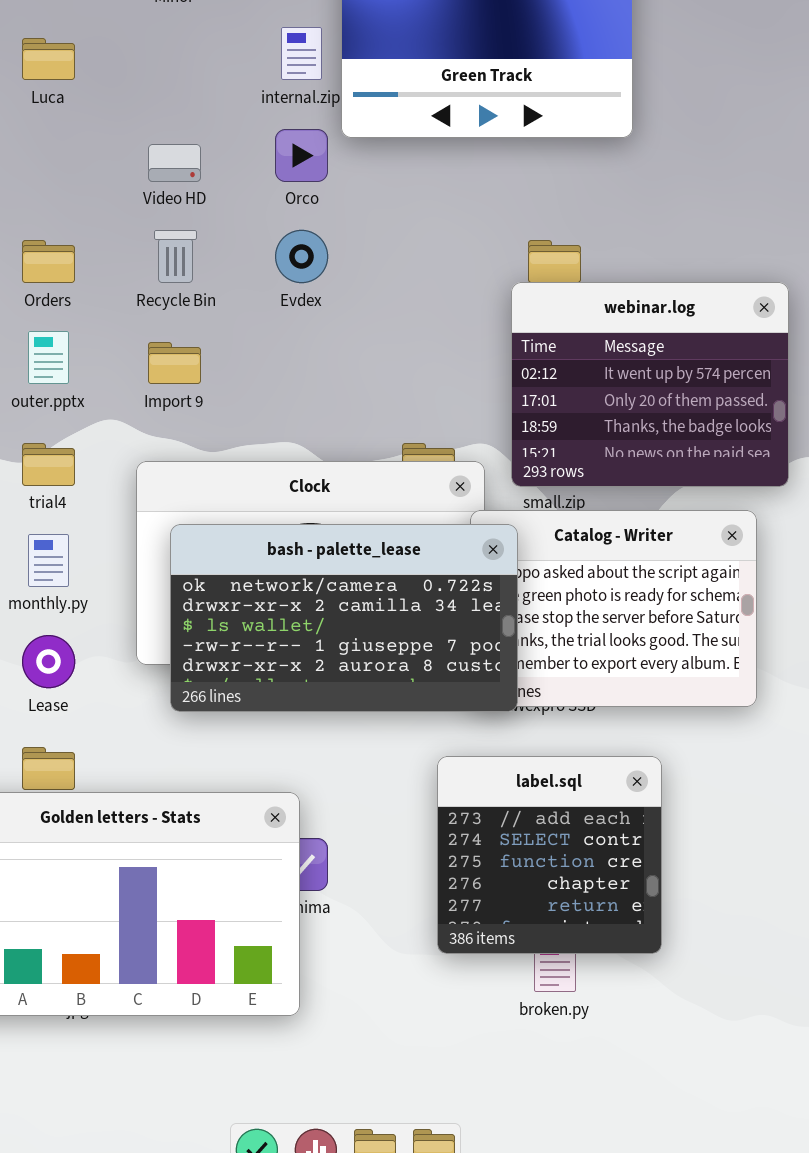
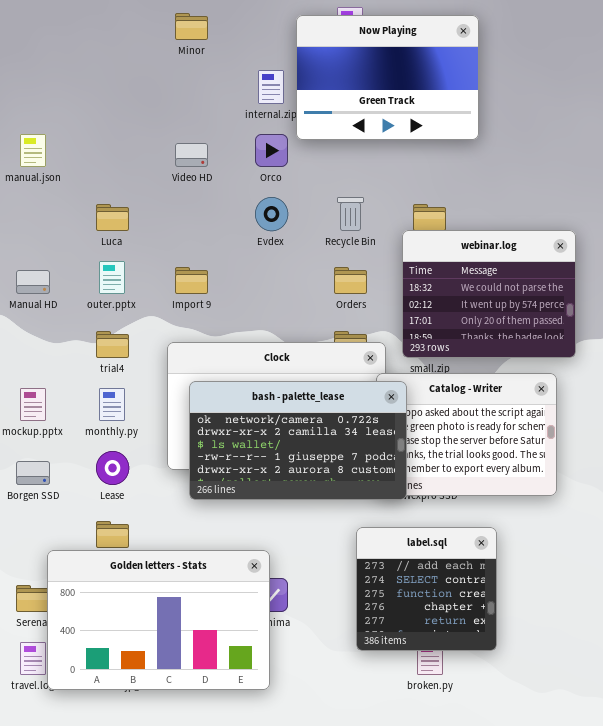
Luca: [22,38,75,80] -> [96,204,129,231], moved
Recycle Bin: [154,230,197,283] -> [337,197,364,231], moved
Orders: [22,240,75,283] -> [334,267,367,294], moved
webinar.log: [511,282,789,487] -> [402,230,576,358], scrolled up 1 row

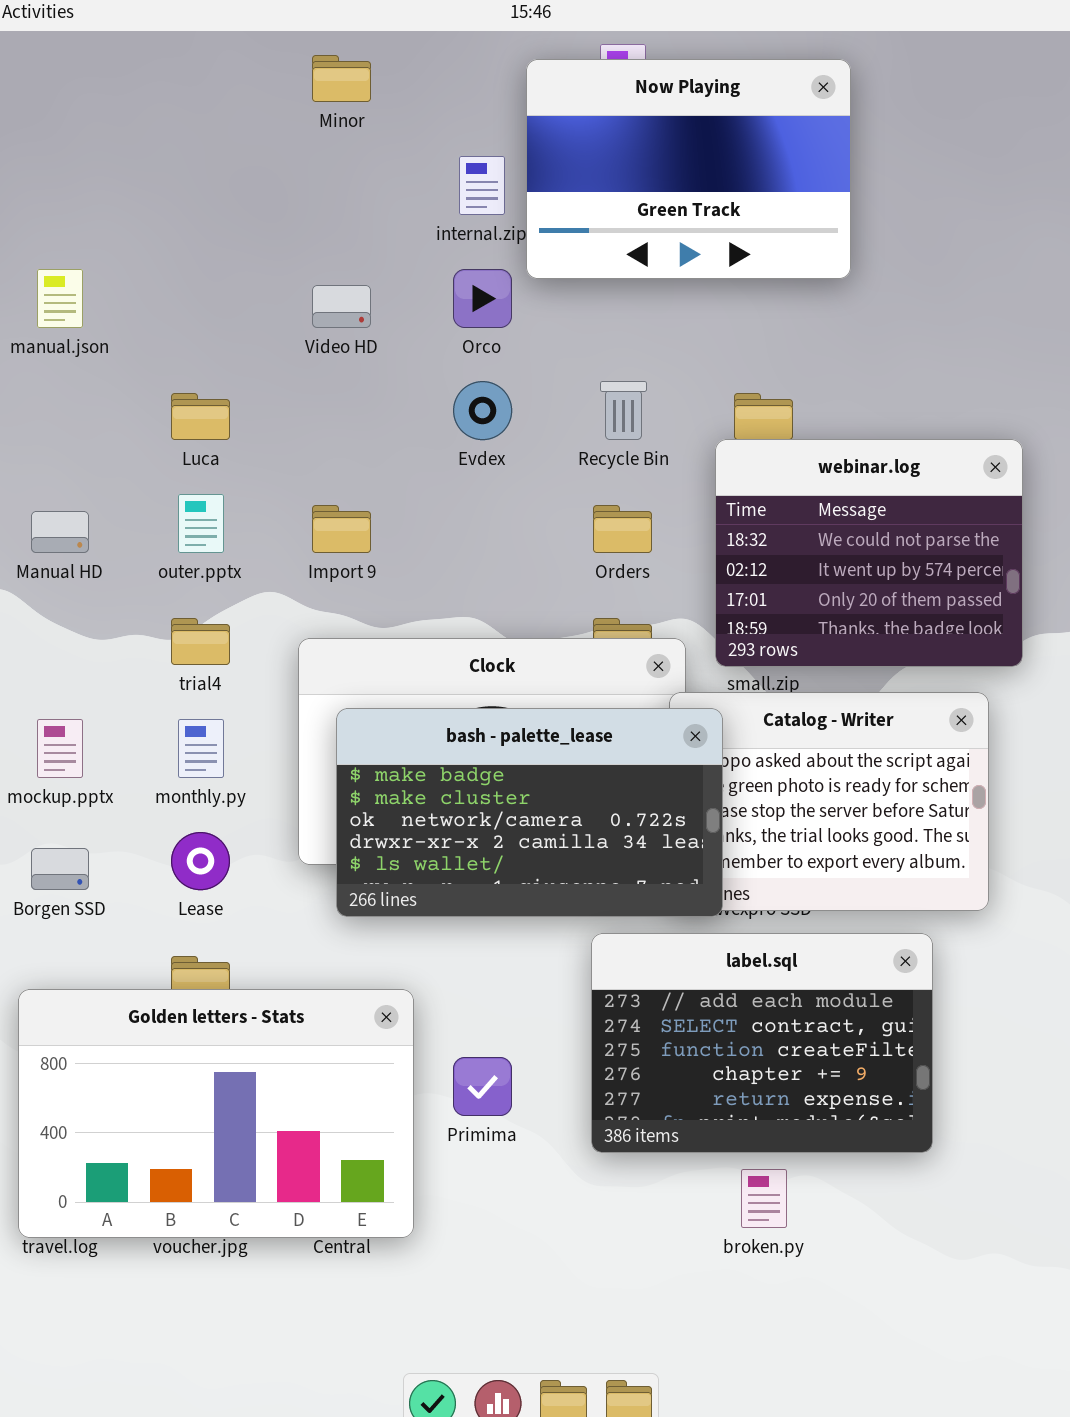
bash - palette_lease: [189,381,407,500] -> [336,708,723,917], scrolled up 2 rows
label.sql: [356,527,497,651] -> [591,933,933,1153], moved, resized
Golden letters - Stats: [47,550,270,690] -> [18,989,414,1238], moved

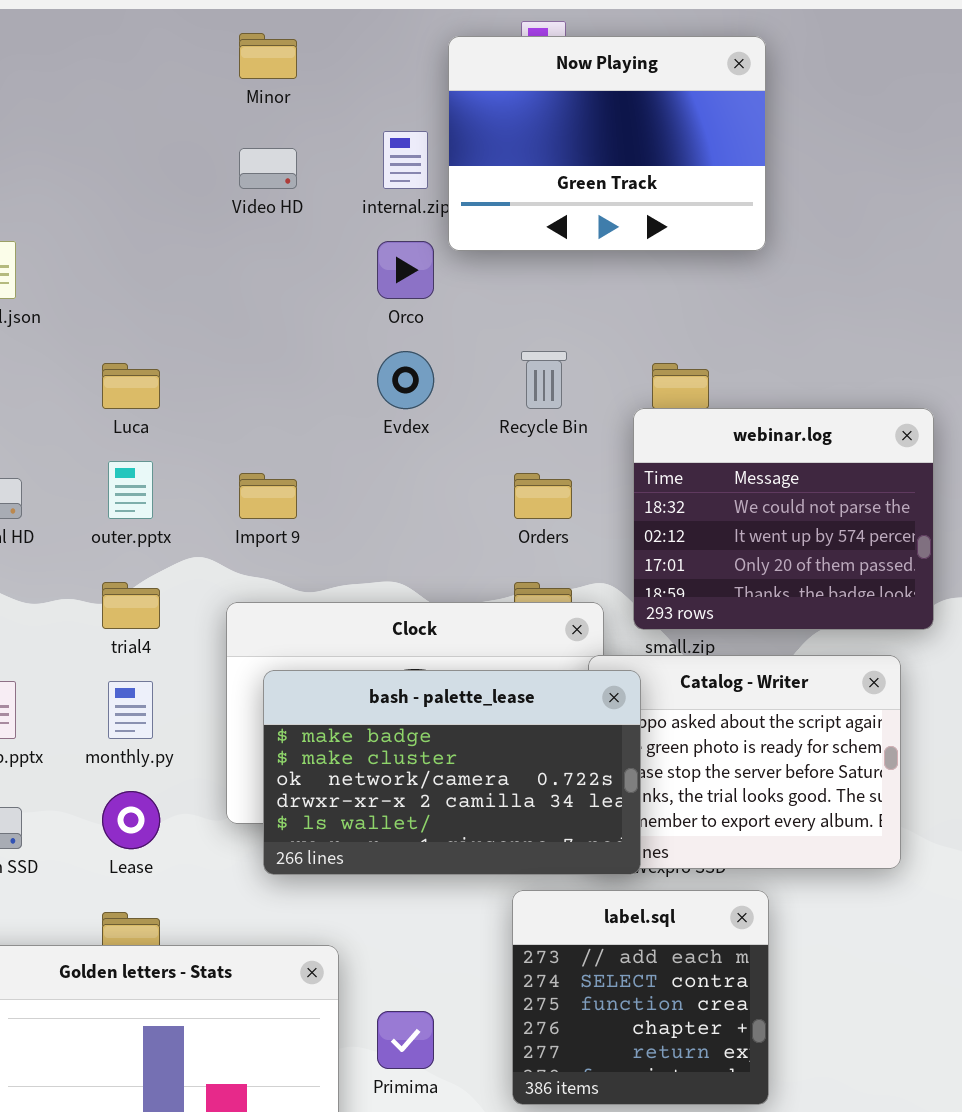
Video HD: [312,285,371,328] -> [239,148,297,189], moved
label.sql: [591,933,933,1153] -> [512,890,769,1105], resized

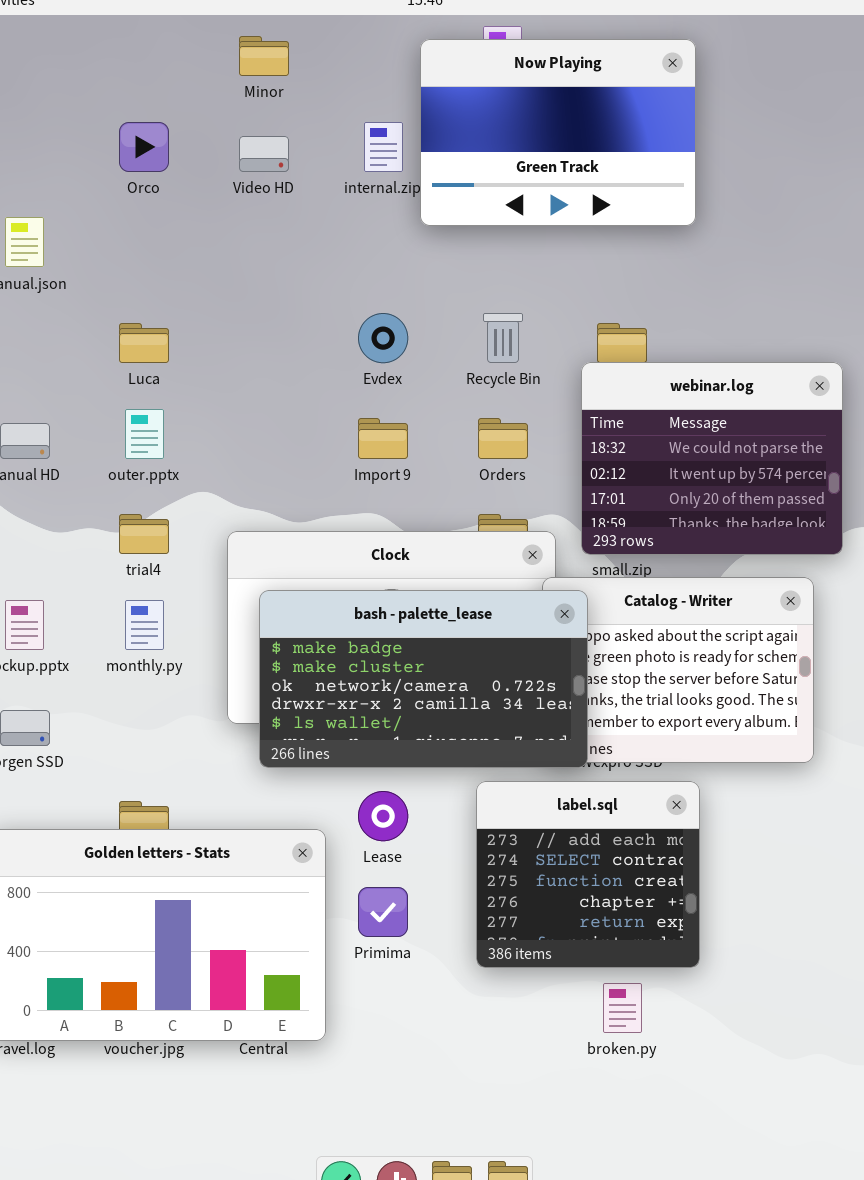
Orco: [377,241,434,299] -> [119,122,169,172], moved
Import 9: [239,473,297,519] -> [358,418,408,459], moved
Lease: [102,791,160,849] -> [358,791,408,841], moved

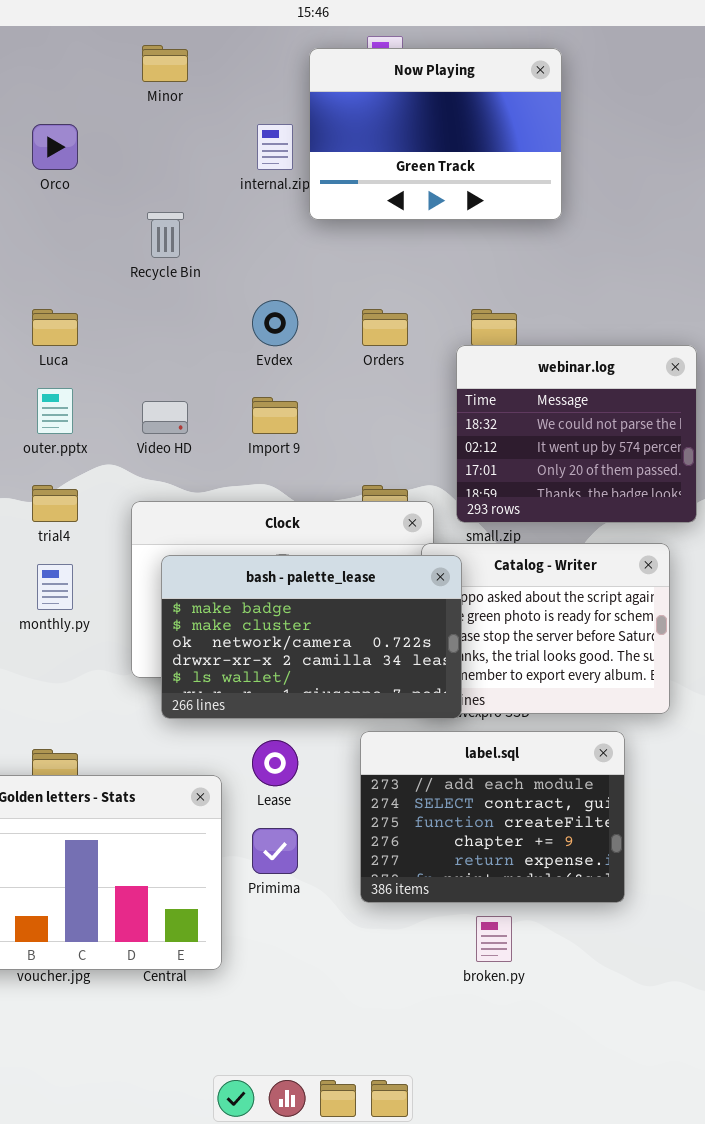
Video HD: [239,136,289,172] -> [142,401,188,434], moved
Recycle Bin: [483,313,523,363] -> [147,212,184,258], moved
Orders: [478,418,528,459] -> [362,309,408,346], moved
label.sql: [476,781,700,968] -> [360,731,625,903], resized

